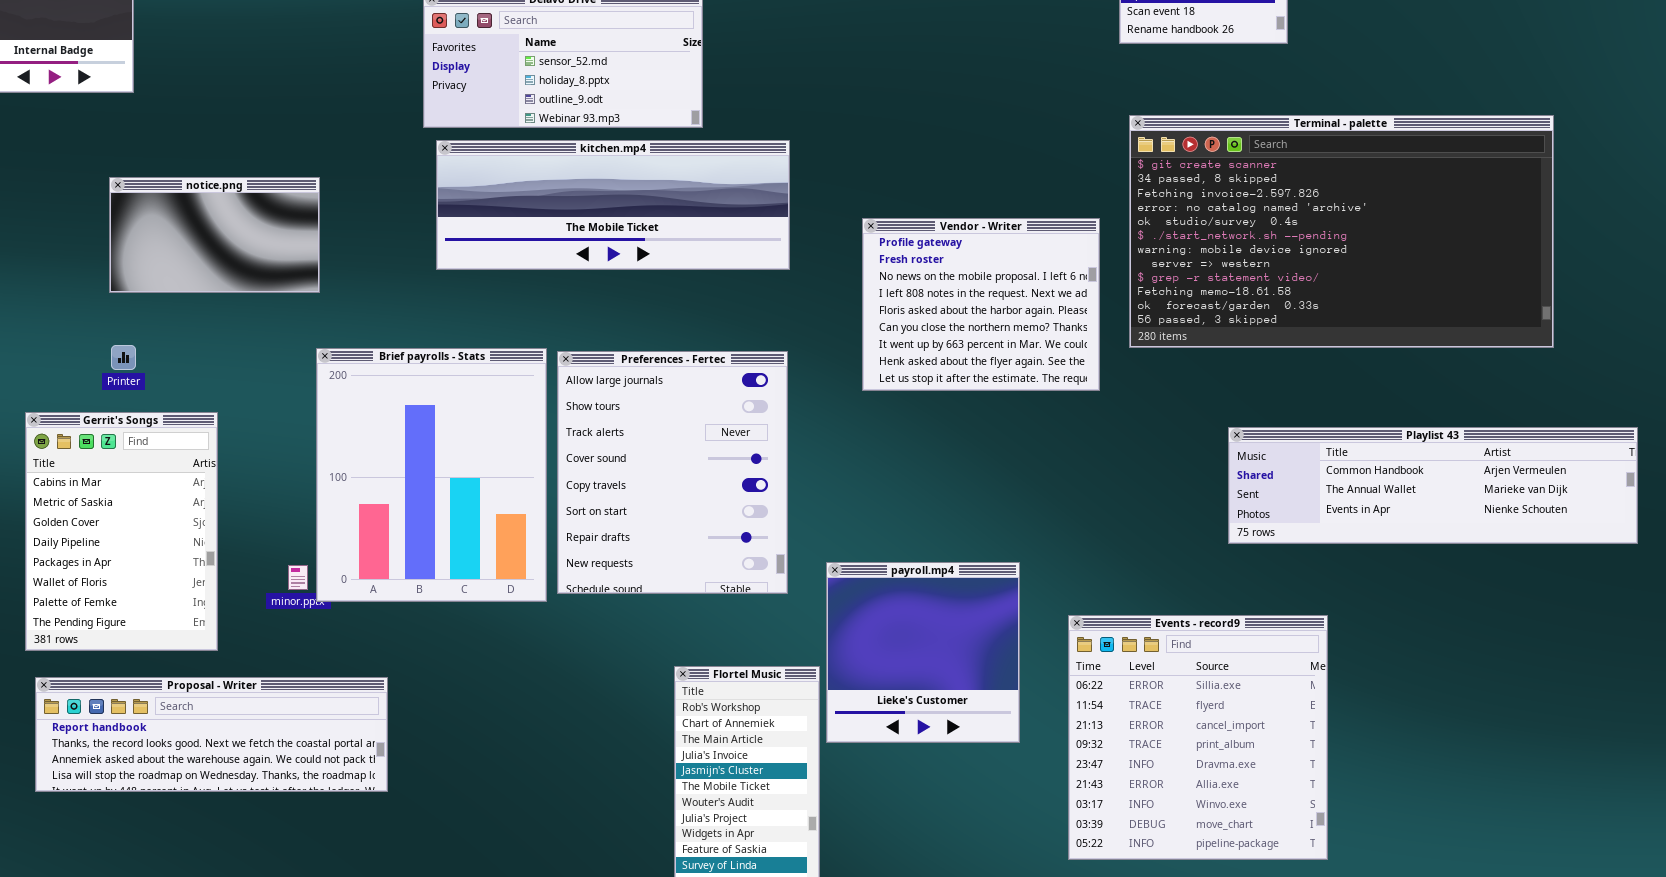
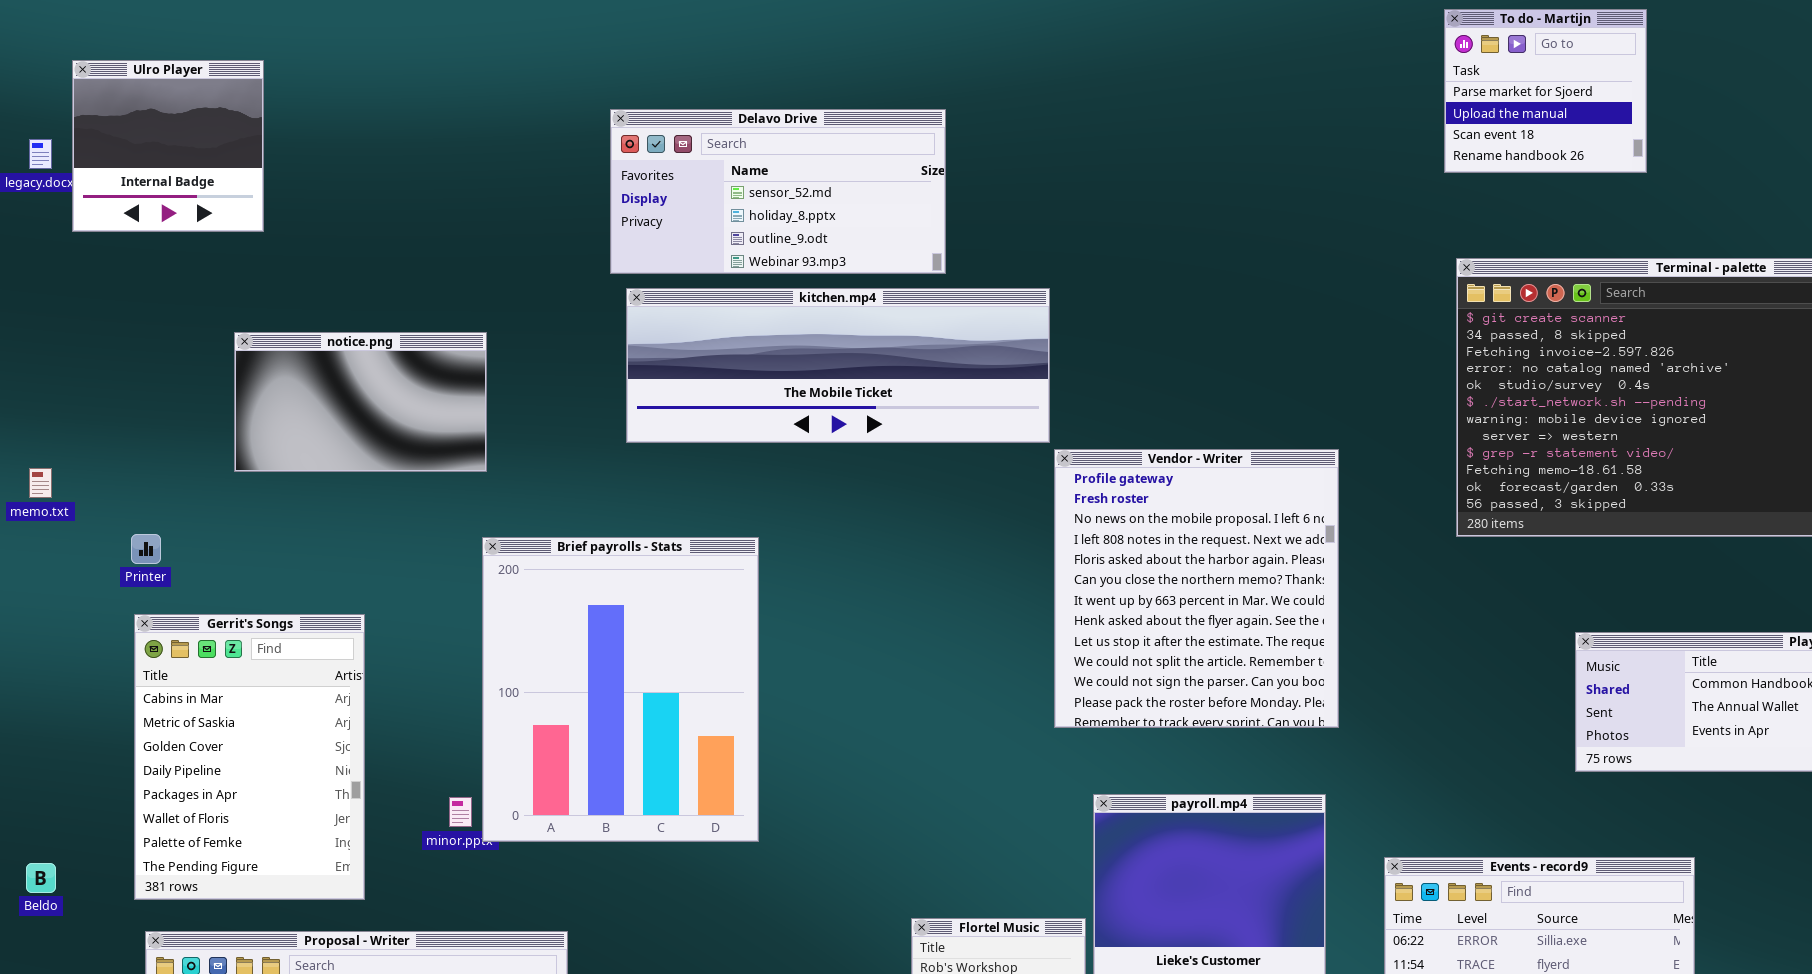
Vendor - Writer: [862,218,1100,391] -> [1054,449,1339,728], moved, resized
Printer: [111,345,136,370] -> [131,534,161,564], moved
Preferences - Fertec: [557,351,788,594] -> none, closed

